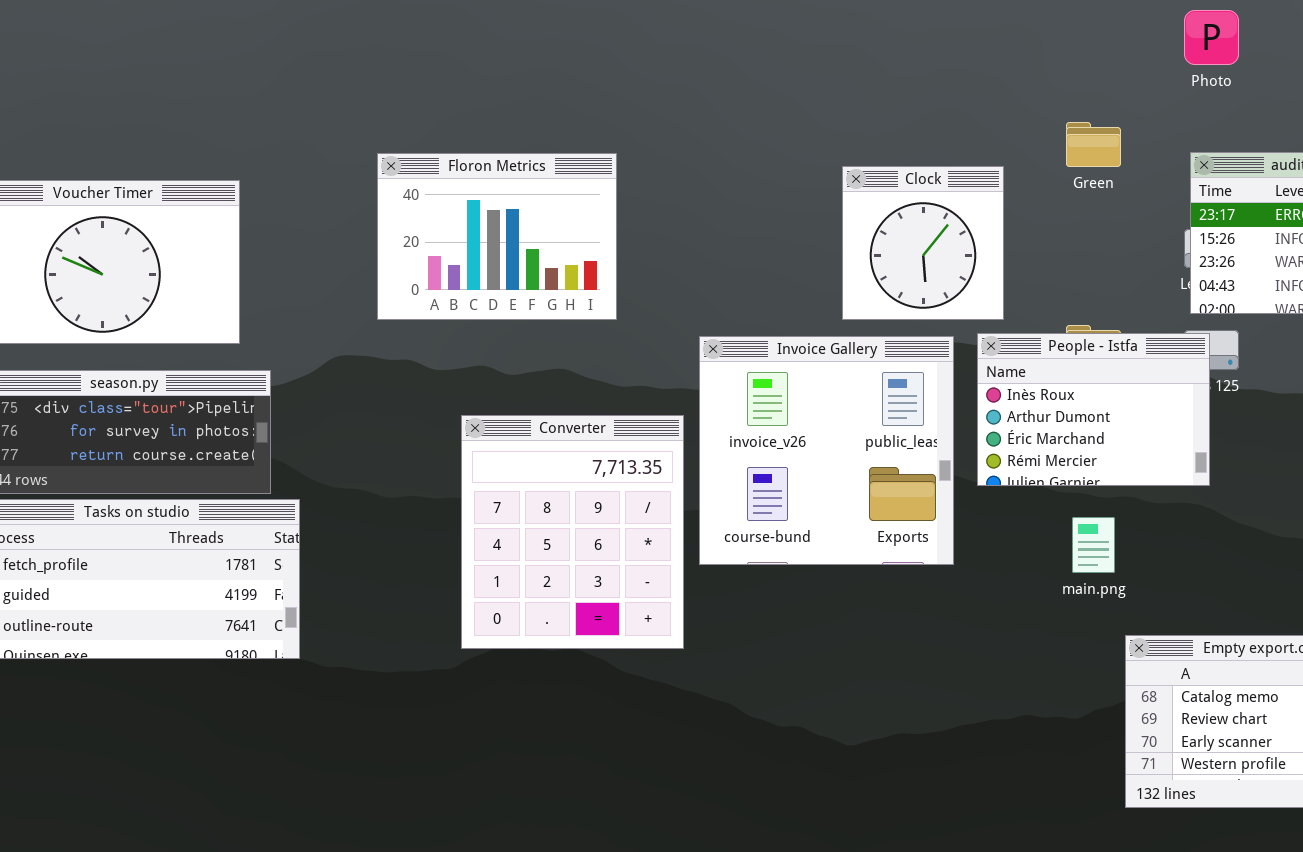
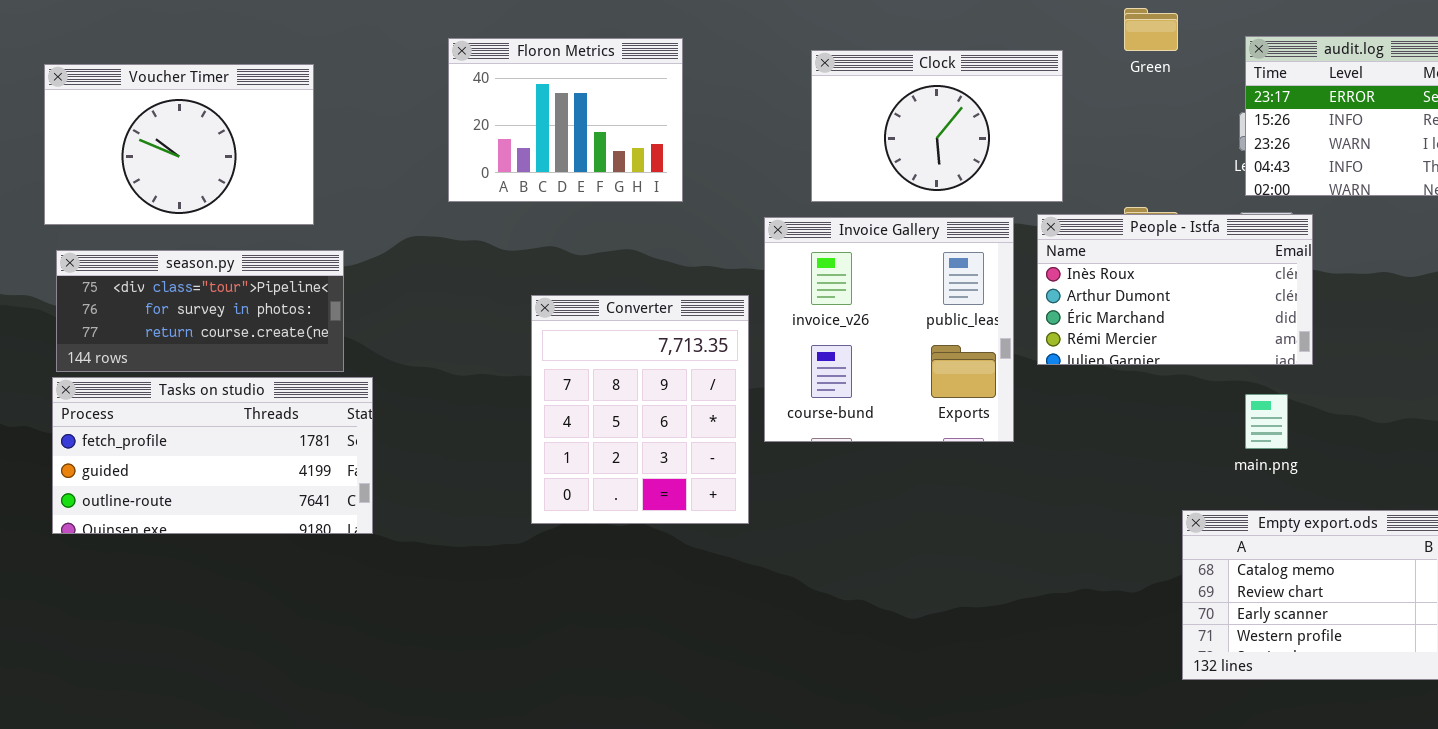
Clock: [842,166,1004,320] -> [811,50,1063,202], resized
People - Istfa: [977,333,1210,486] -> [1037,214,1313,365], resized
main.png: [1072,517,1115,573] -> [1245,394,1288,449], moved

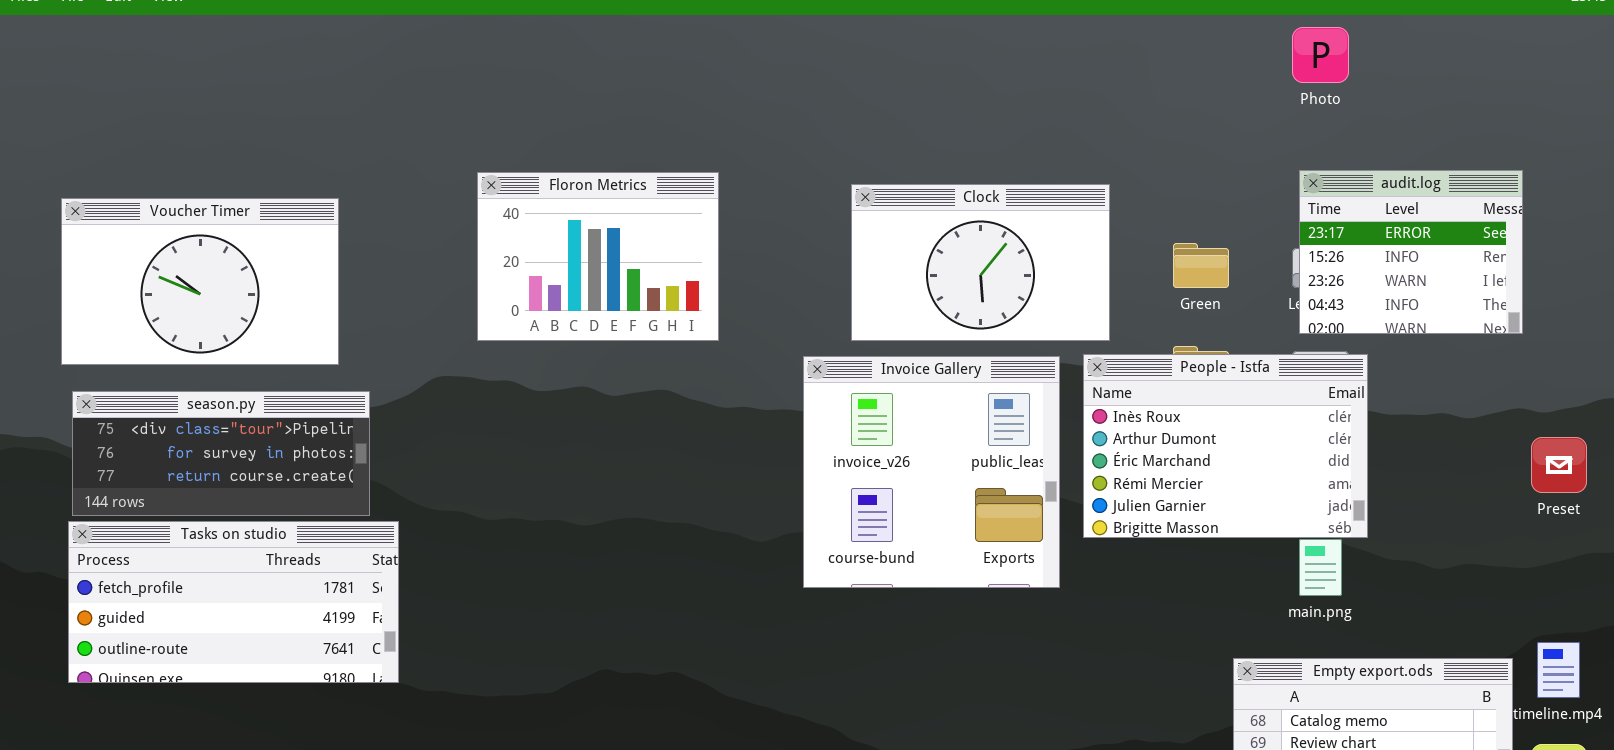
Green: [1124,8,1178,51] -> [1173,243,1229,288], moved
People - Istfa: [1037,214,1313,365] -> [1083,354,1368,538], resized
Converter: [531,295,749,524] -> none, closed

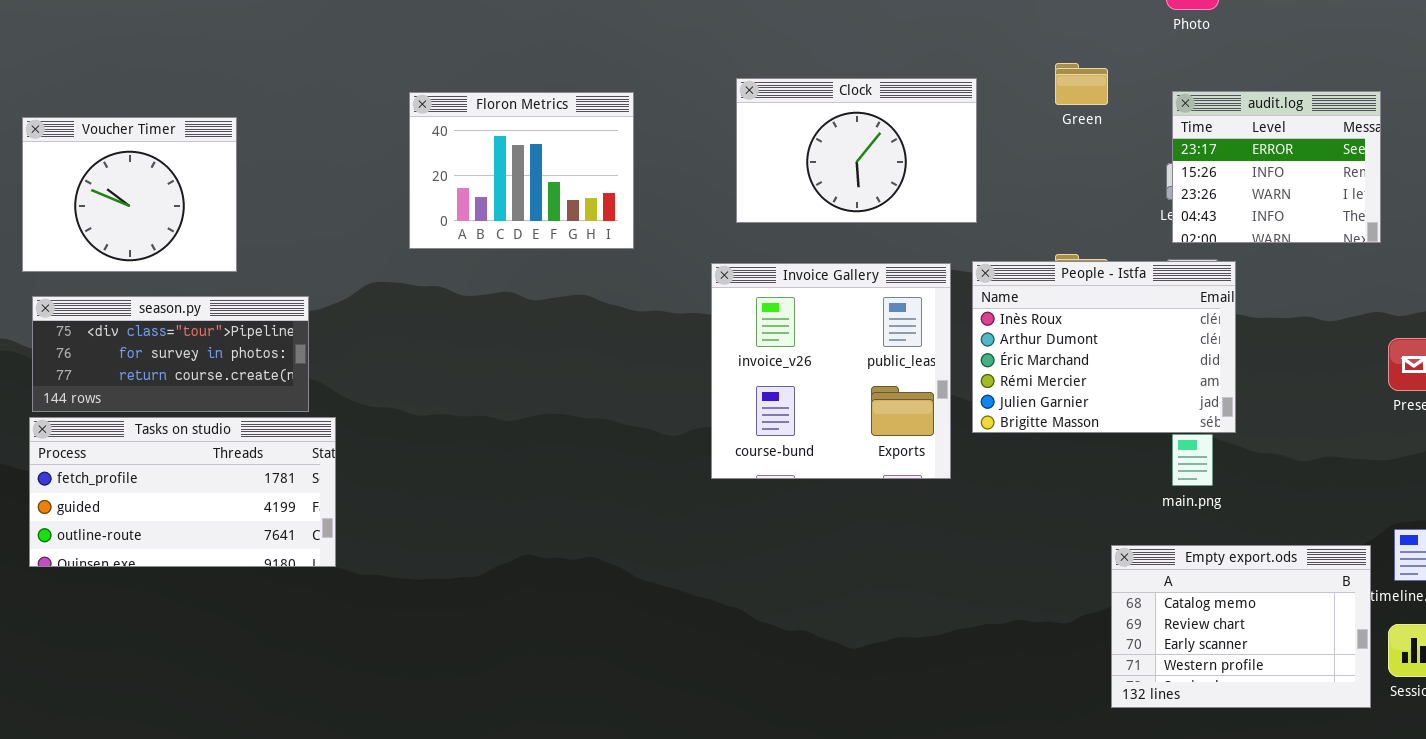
Clock: [851,184,1110,341] -> [736,78,977,223], moved
Voucher Timer: [61,198,339,365] -> [22,117,237,272], resized
Green: [1173,243,1229,288] -> [1055,63,1108,105], moved

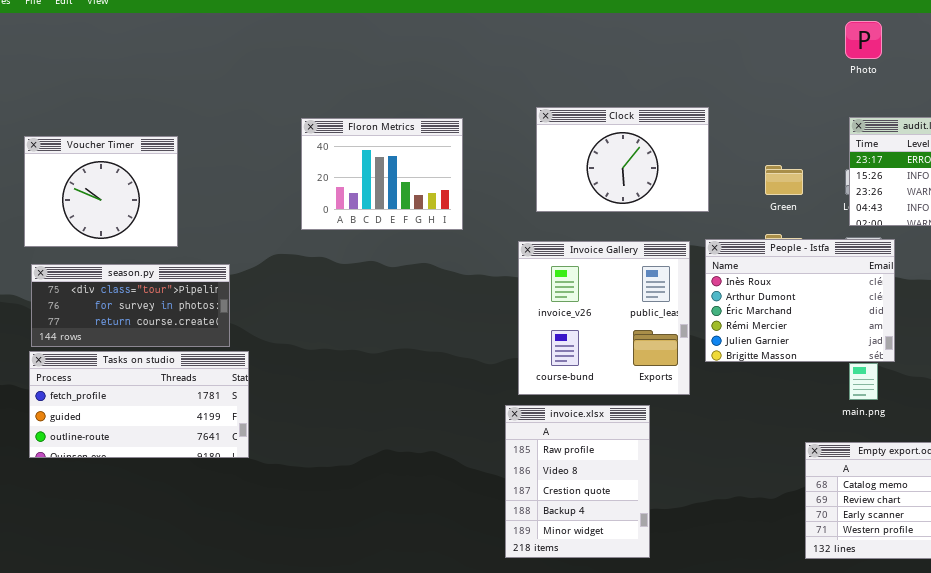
Green: [1055,63,1108,105] -> [765,165,803,195], moved
invoice.xlsx: none -> [505,405,650,558], opened

